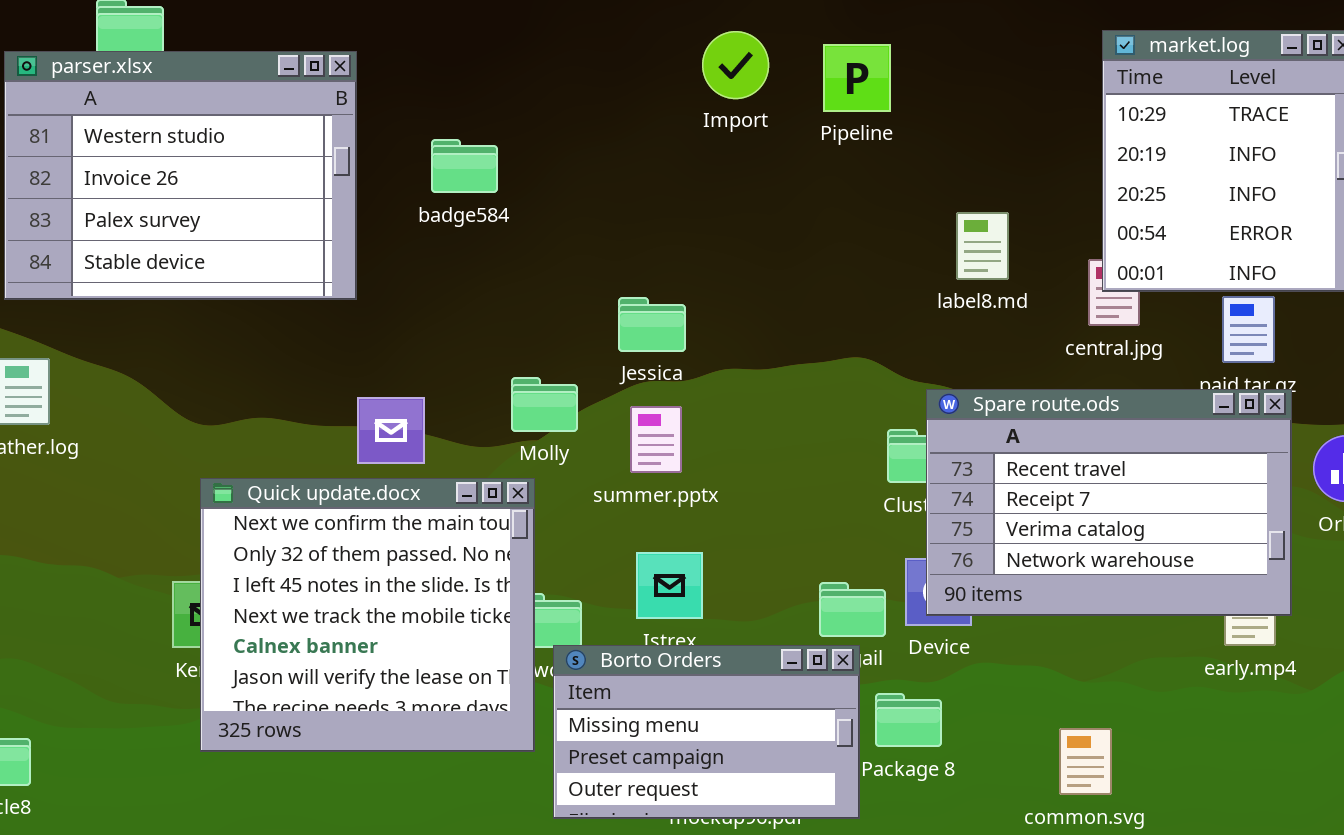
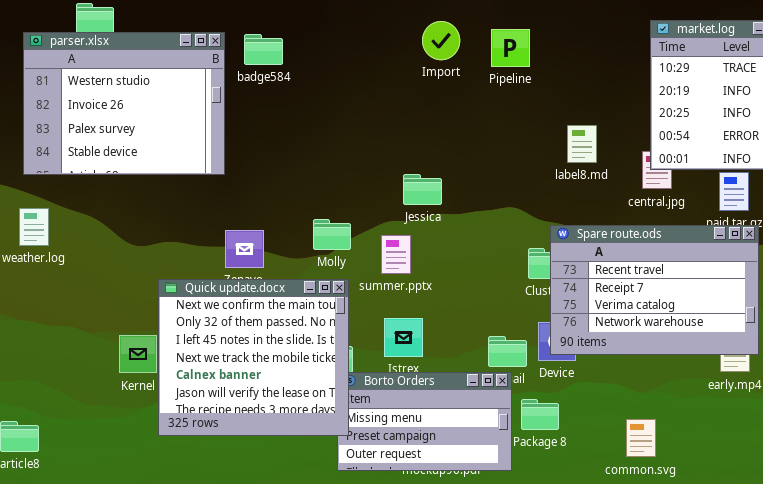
badge584: [431,139,498,193] -> [244,34,283,65], moved
Jessica: [618,297,686,352] -> [403,174,442,205], moved
Quick update.docx: [200,478,535,752] -> [158,279,349,436], moved

